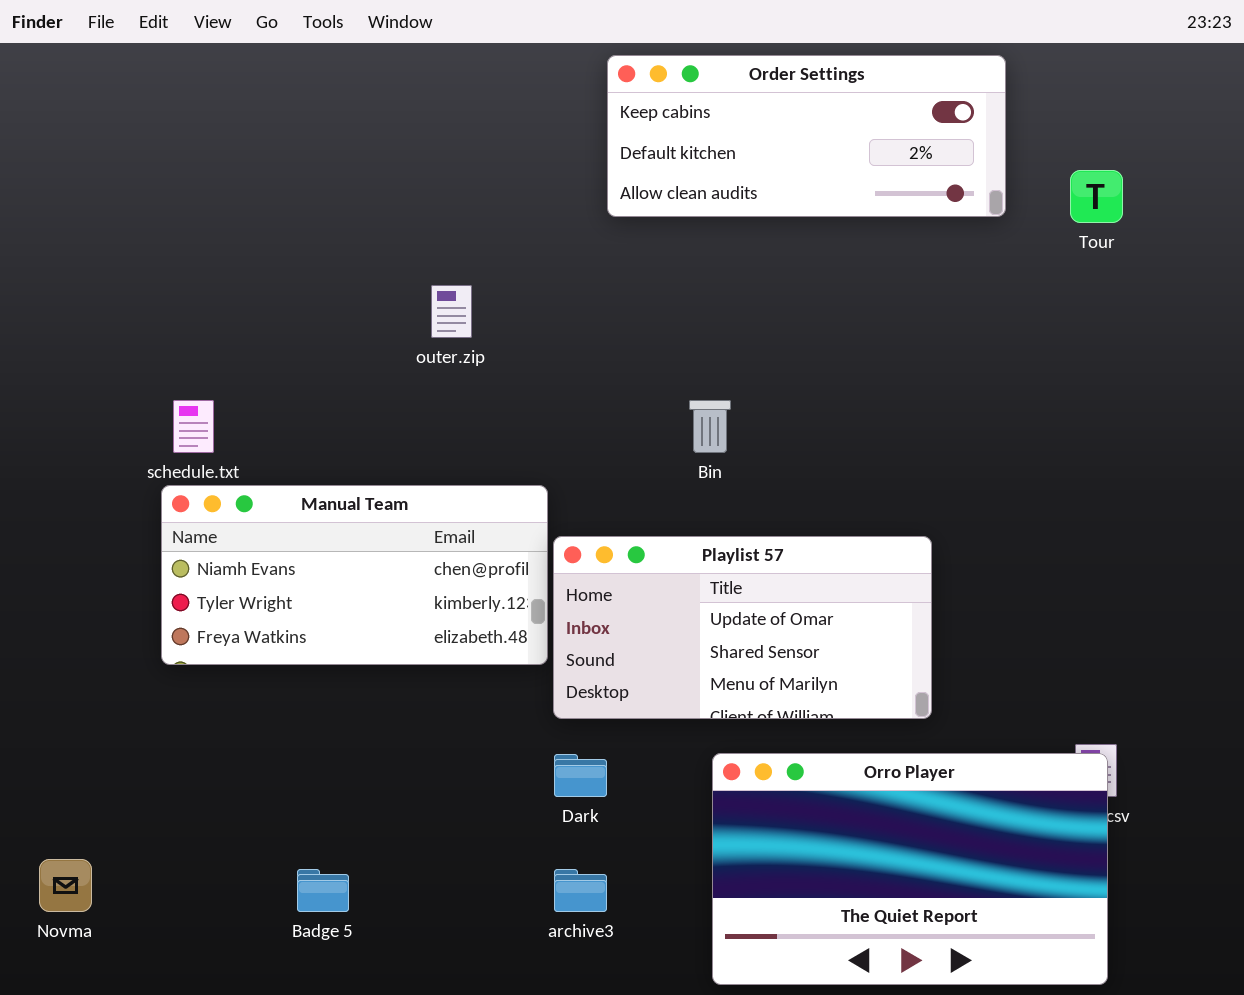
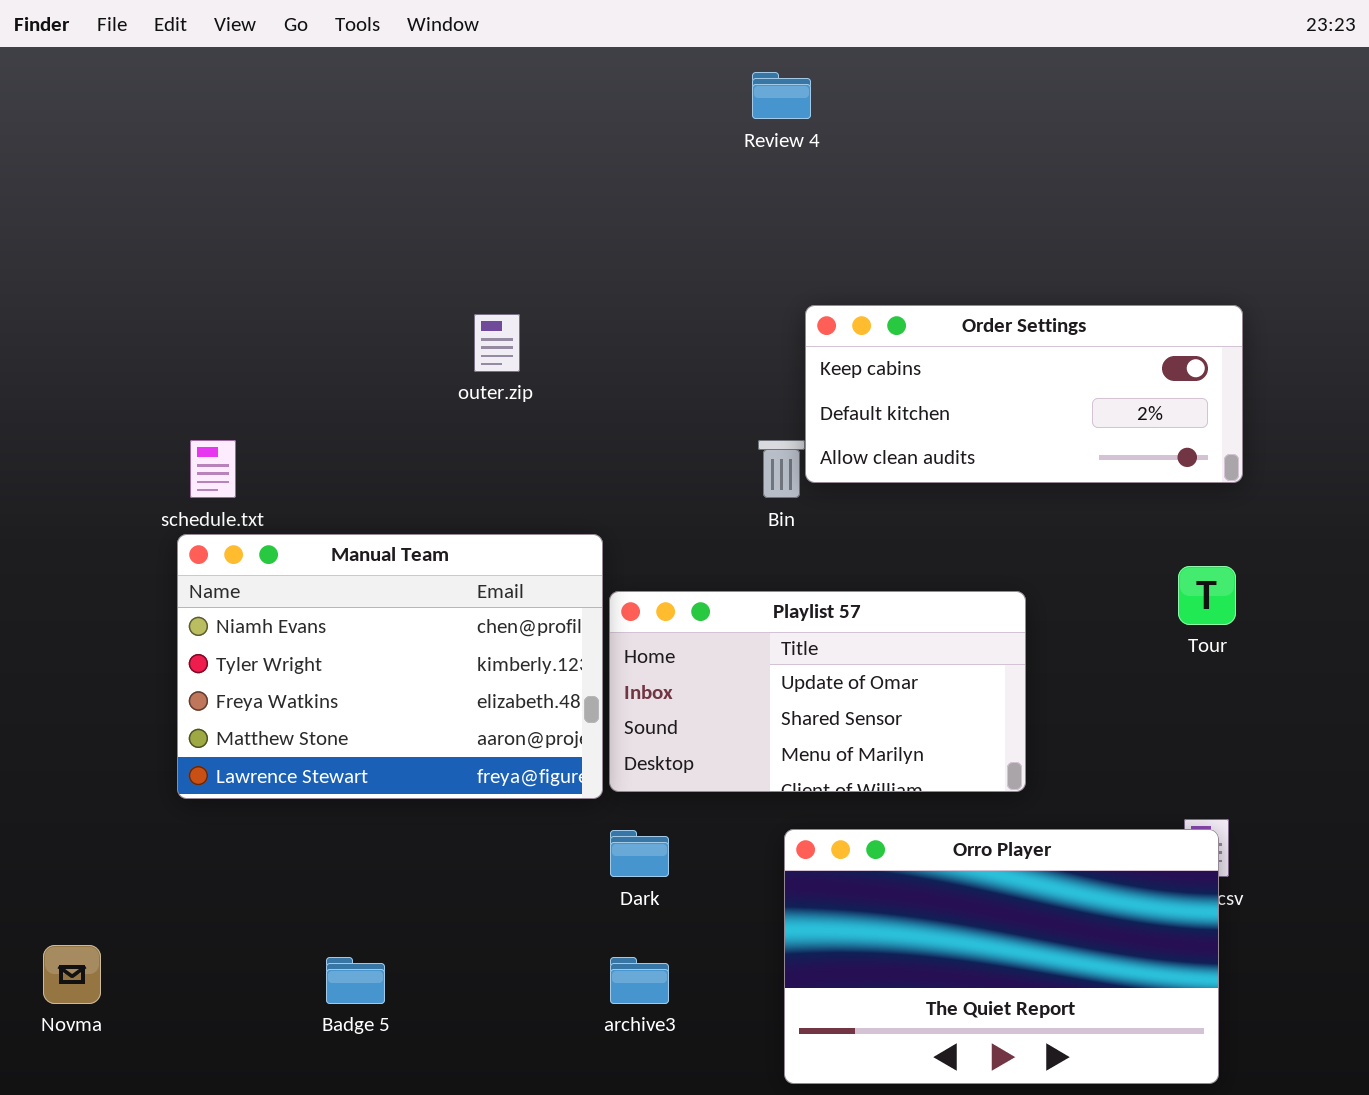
Order Settings: [607,55,1006,217] -> [805,305,1243,483], moved
Tour: [1070,170,1123,223] -> [1178,566,1236,625], moved
Manual Team: [161,485,548,665] -> [177,534,603,799], resized

